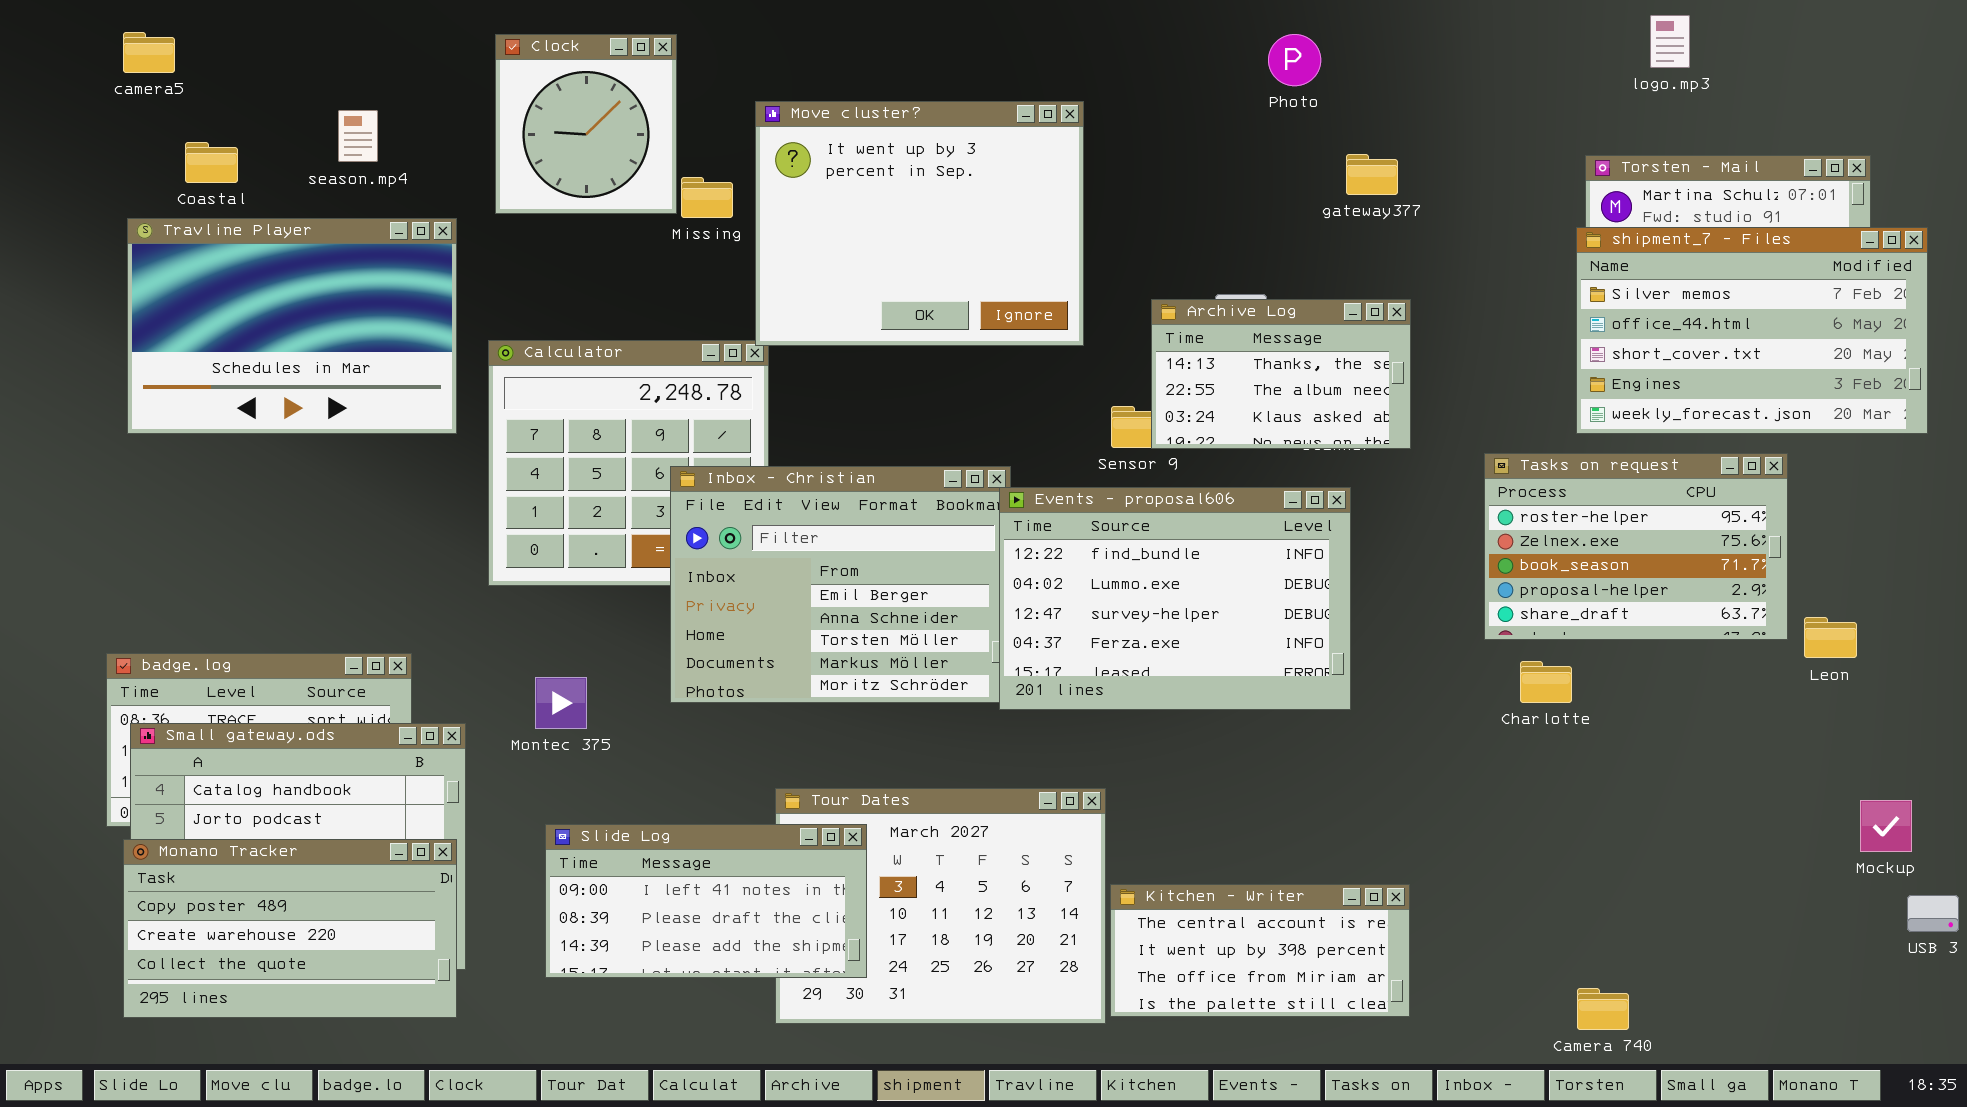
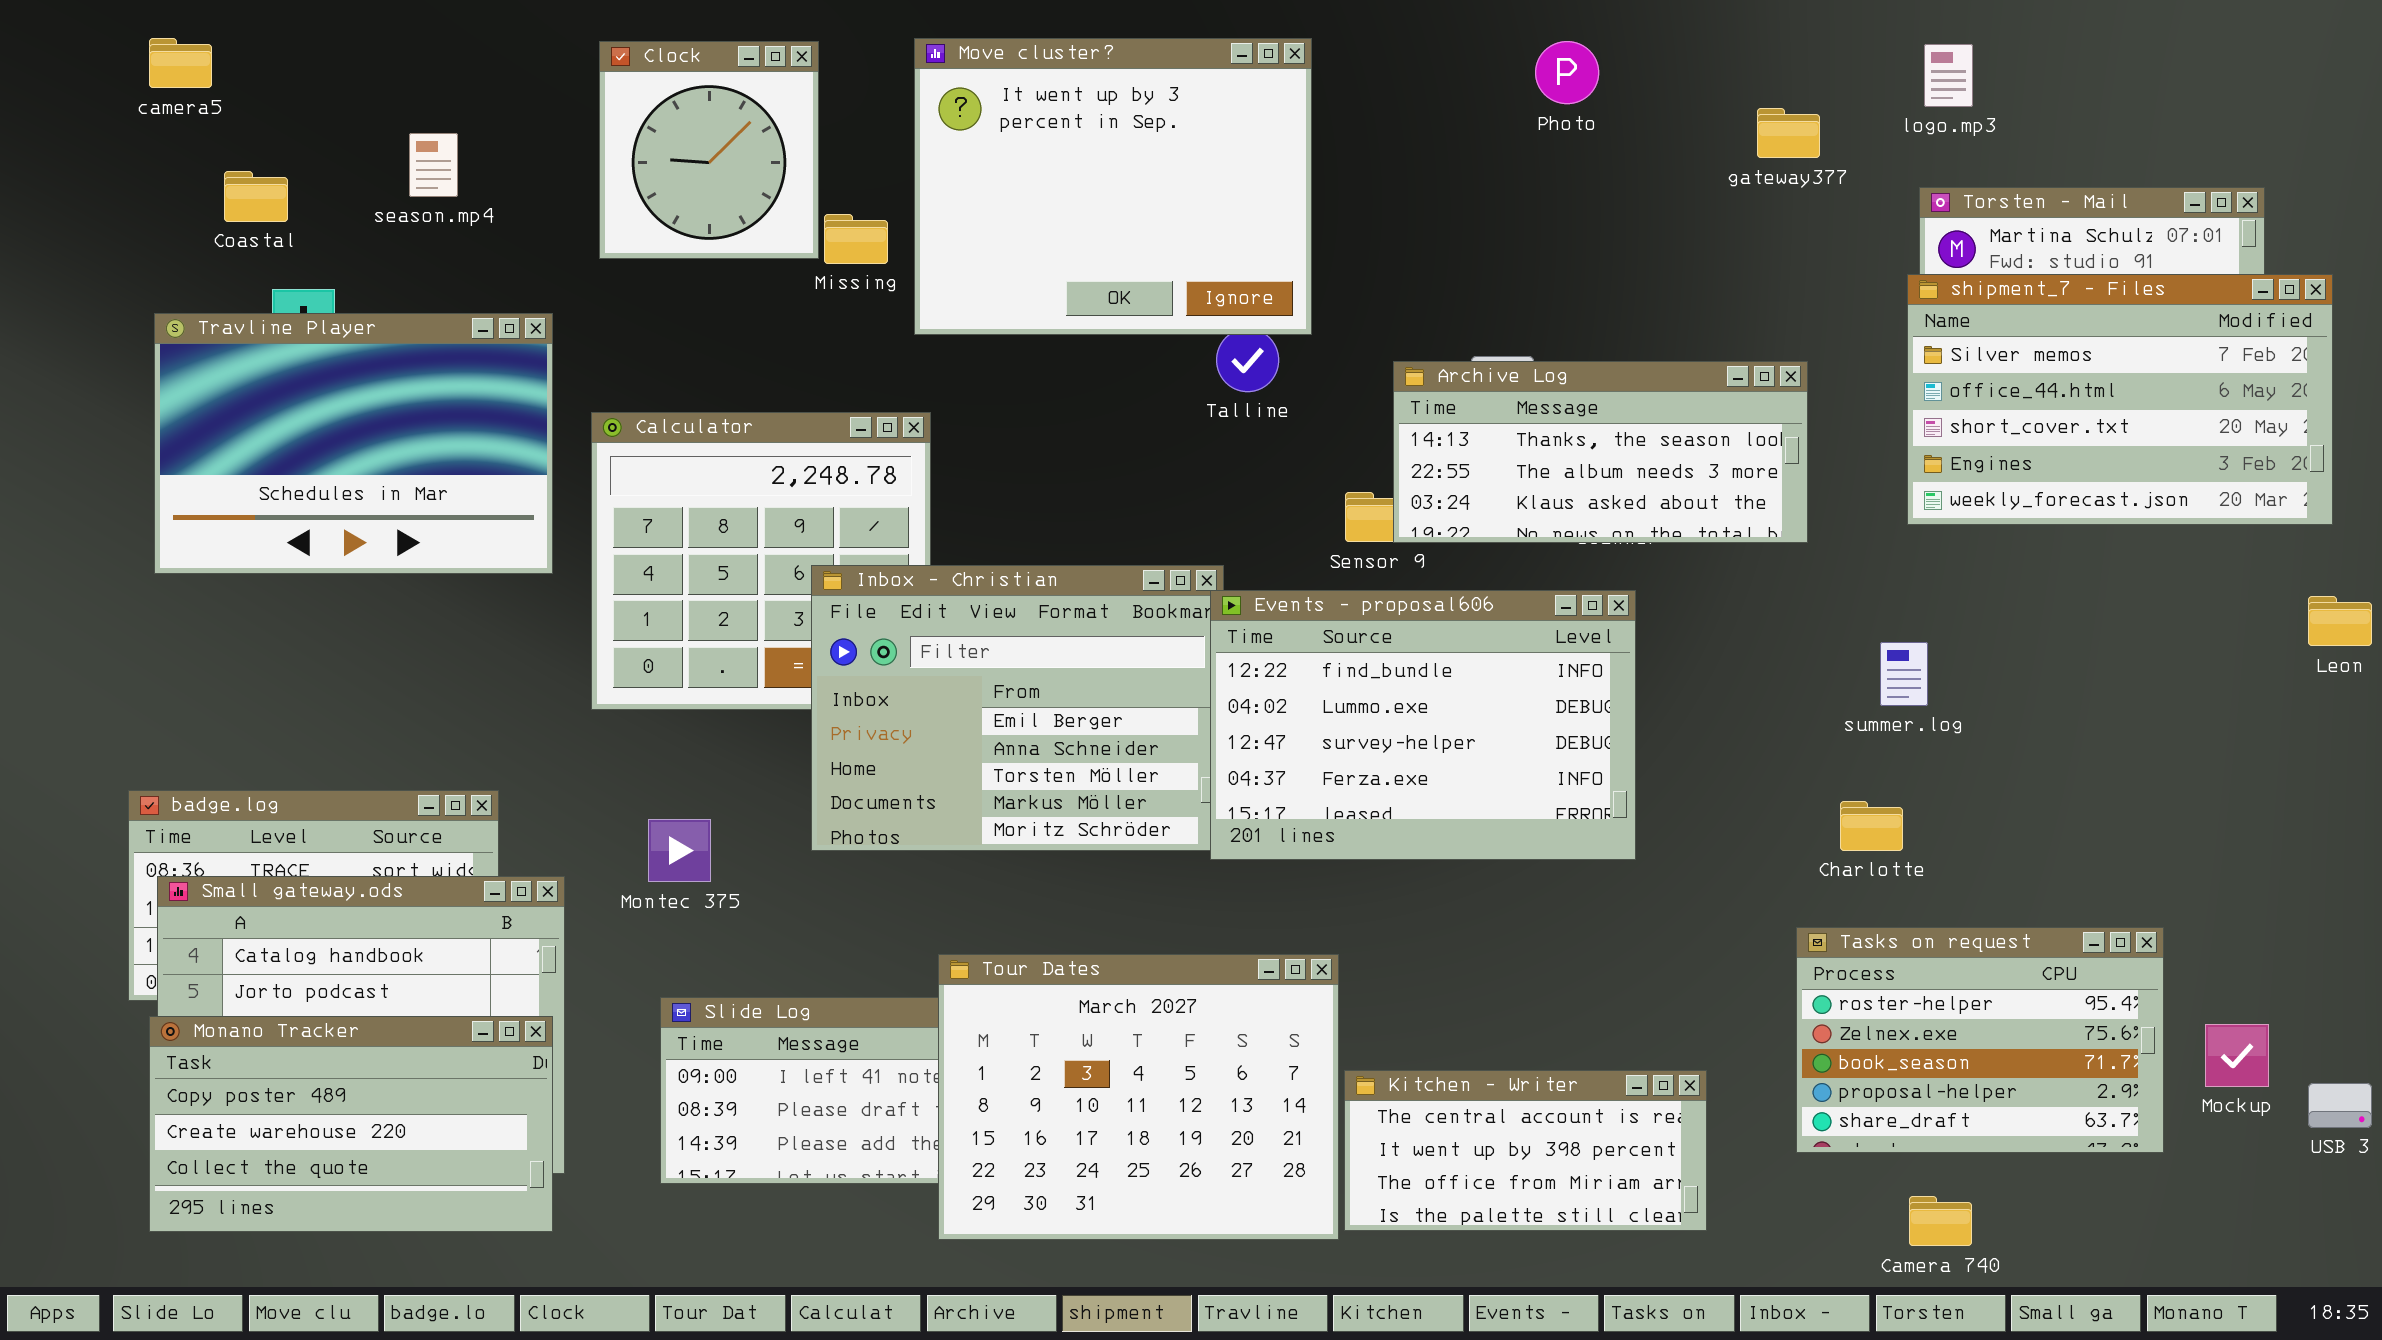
logo.mp3: [1650,15,1690,68] -> [1924,44,1973,107], moved
Move cluster?: [755,101,1084,346] -> [914,38,1312,335], moved
gateway377: [1346,154,1398,195] -> [1757,108,1820,158], moved
Travline Player: [127,218,457,434] -> [154,313,553,574], moved
Archive Log: [1151,299,1411,449] -> [1393,361,1808,543], resized
Tasks on request: [1484,453,1788,640] -> [1796,927,2164,1153], moved
Leon: [1804,617,1857,658] -> [2308,596,2372,646], moved
Tour Dates: [775,788,1106,1024] -> [938,954,1339,1240], raised
Mockup: [1860,800,1912,852] -> [2205,1024,2269,1087], moved

